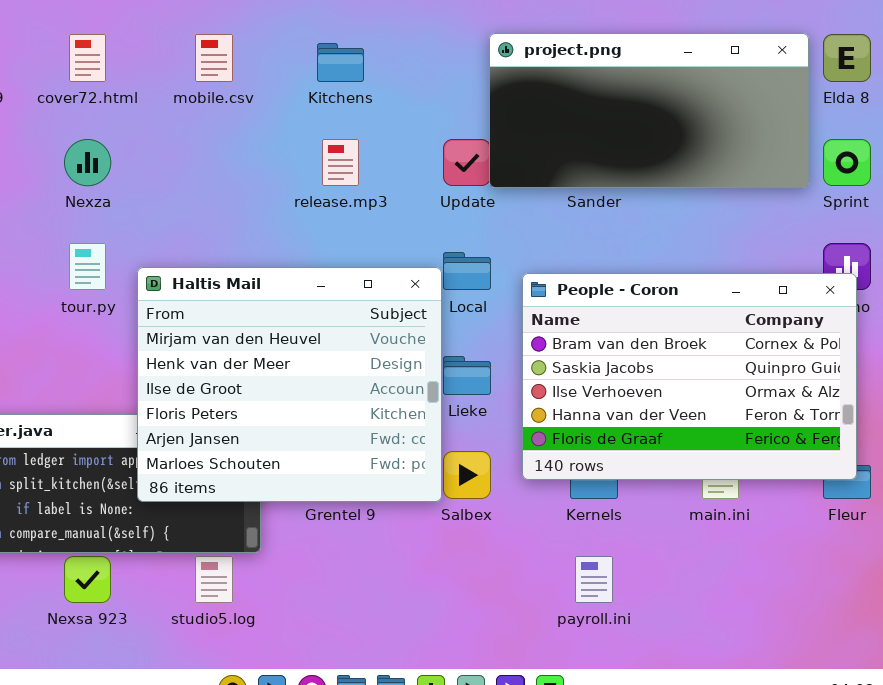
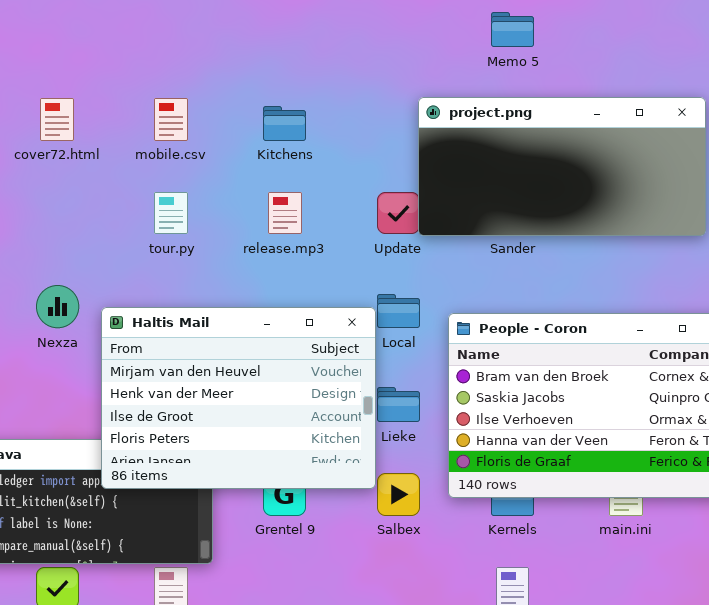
Nexza: [64,139,111,186] -> [36,285,79,328], moved
tour.py: [69,243,106,290] -> [154,192,188,234], moved
Haltis Mail: [137,267,442,502] -> [101,307,376,489], resized

